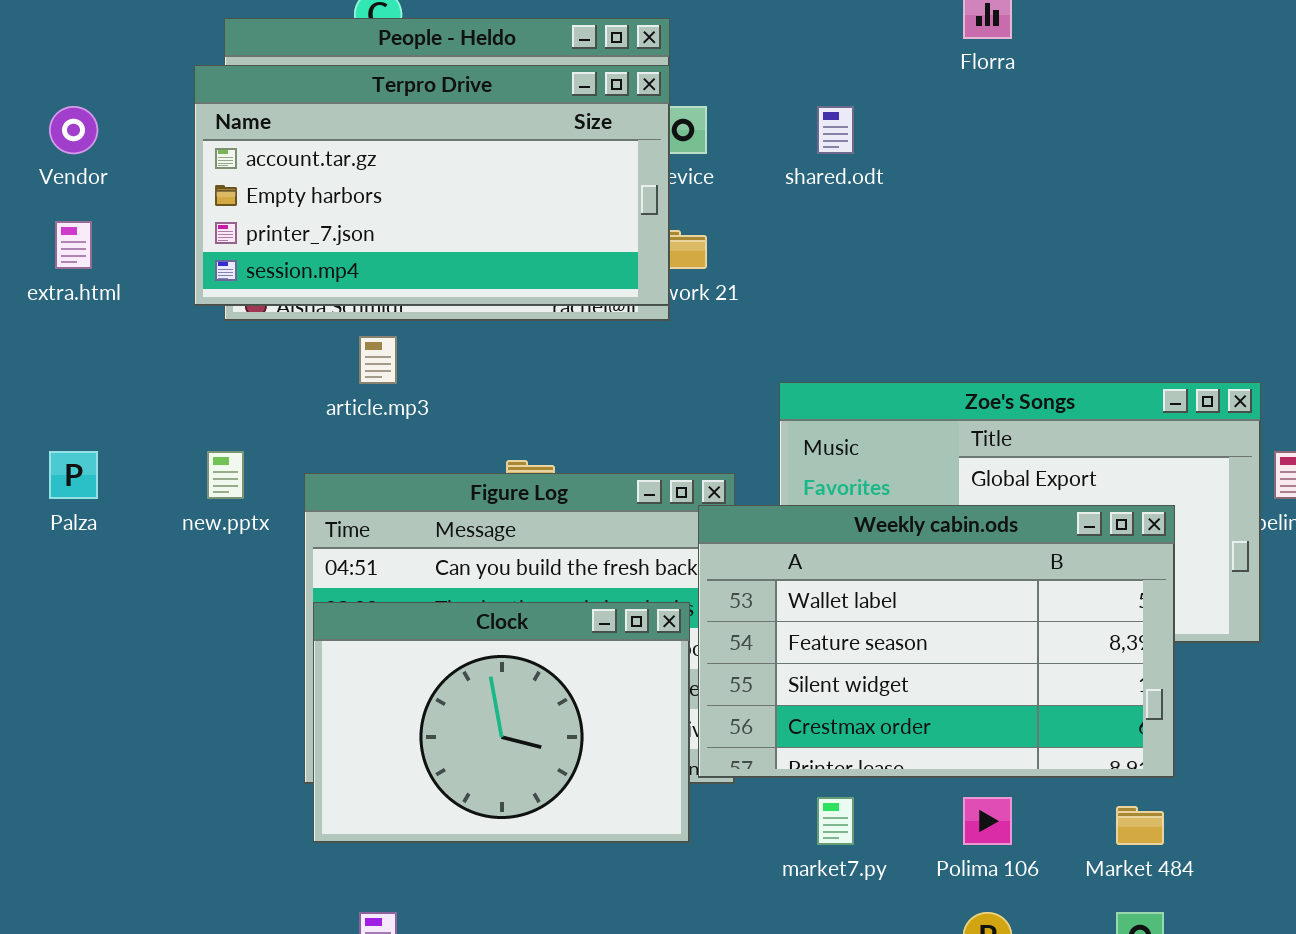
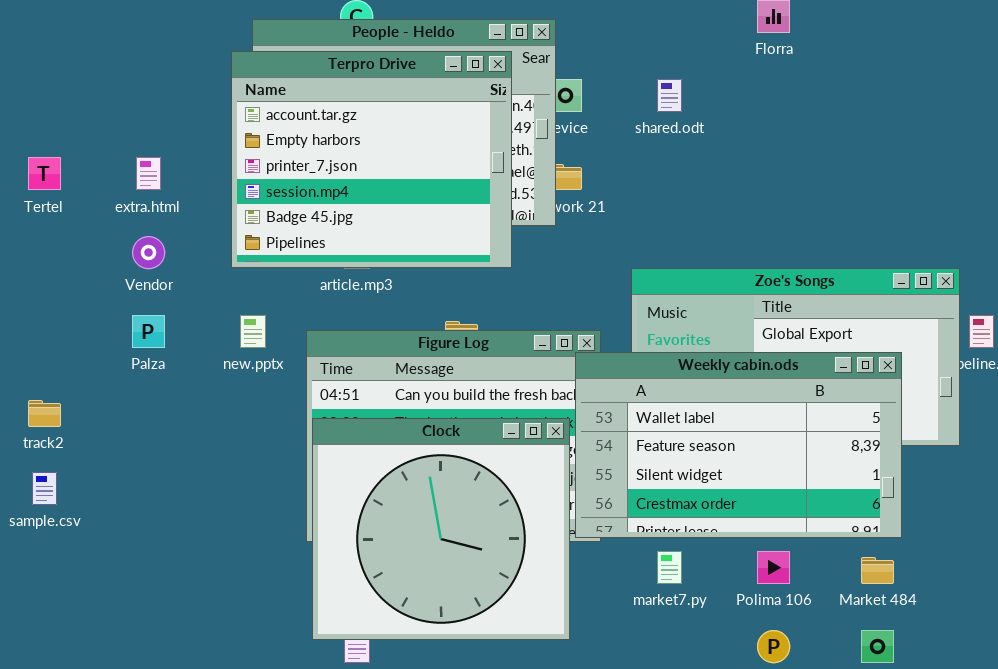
Terpro Drive: [194,65,670,306] -> [231,51,512,268], resized
Vendor: [49,106,98,154] -> [132,236,165,269], moved
Clock: [313,602,690,843] -> [312,418,570,640], resized

